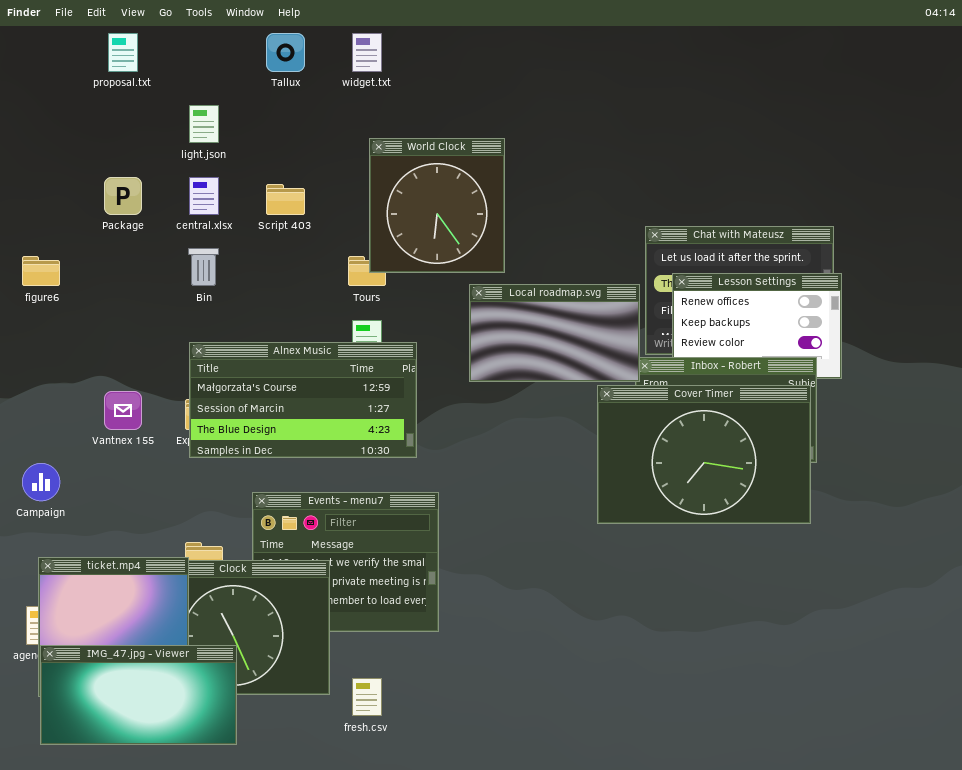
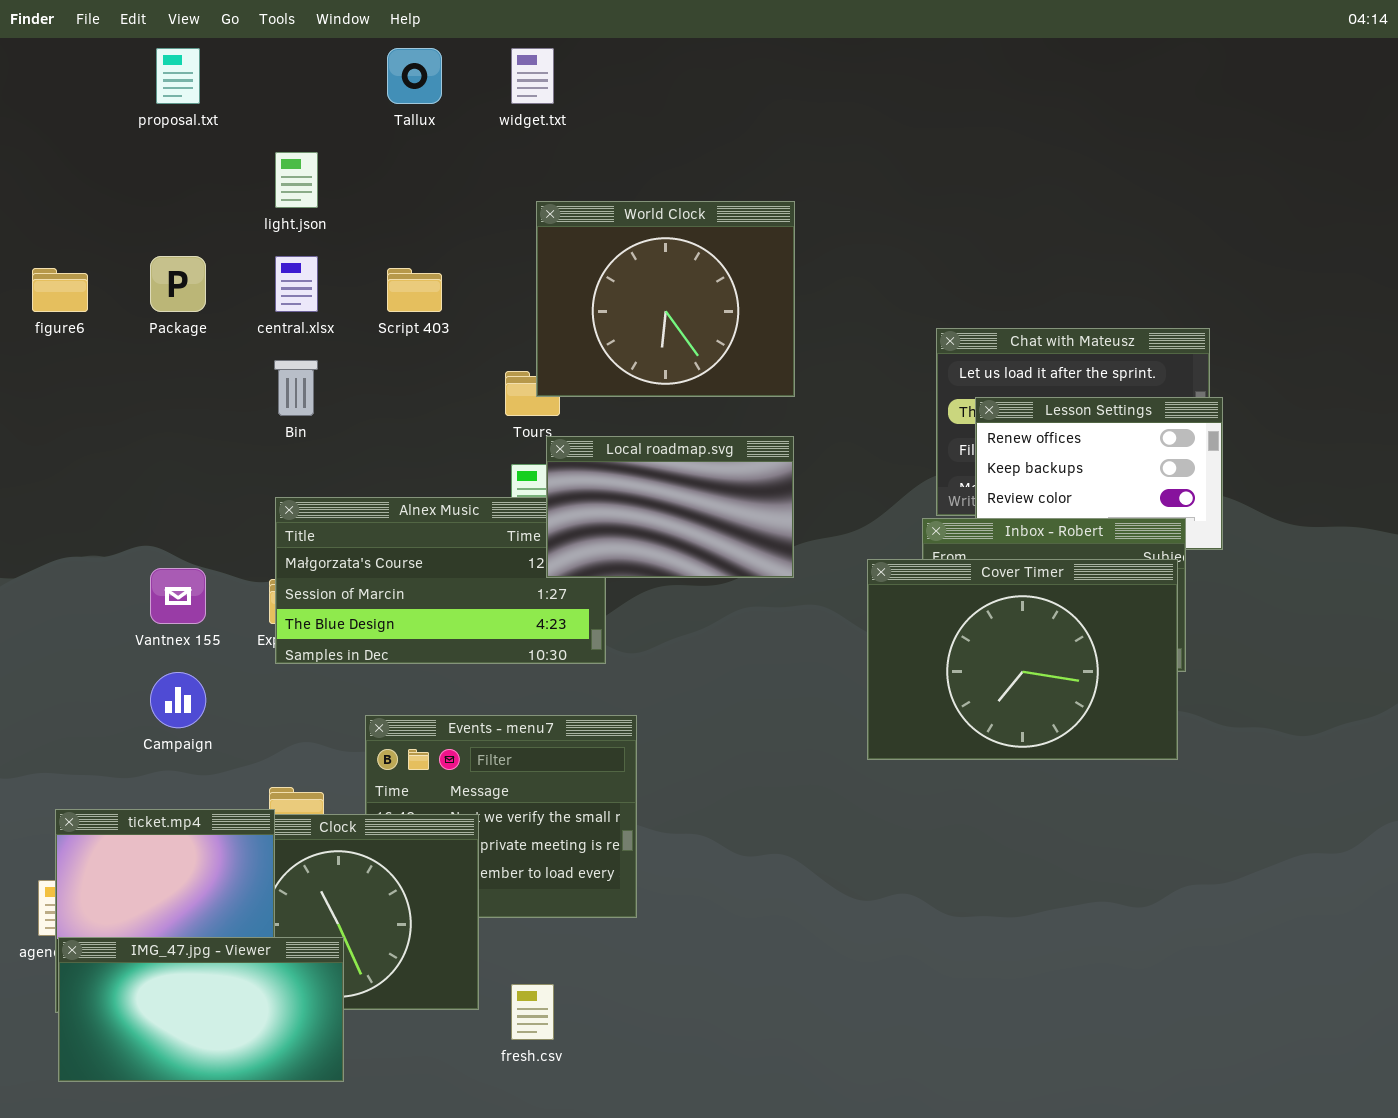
World Clock: [369,138,505,273] -> [536,201,795,397], resized
figure6: [22,256,60,286] -> [32,268,88,312], moved
Local roadmap.svg: [469,284,640,382] -> [546,436,794,578], moved
Campaign: [22,463,60,501] -> [150,672,206,728], moved

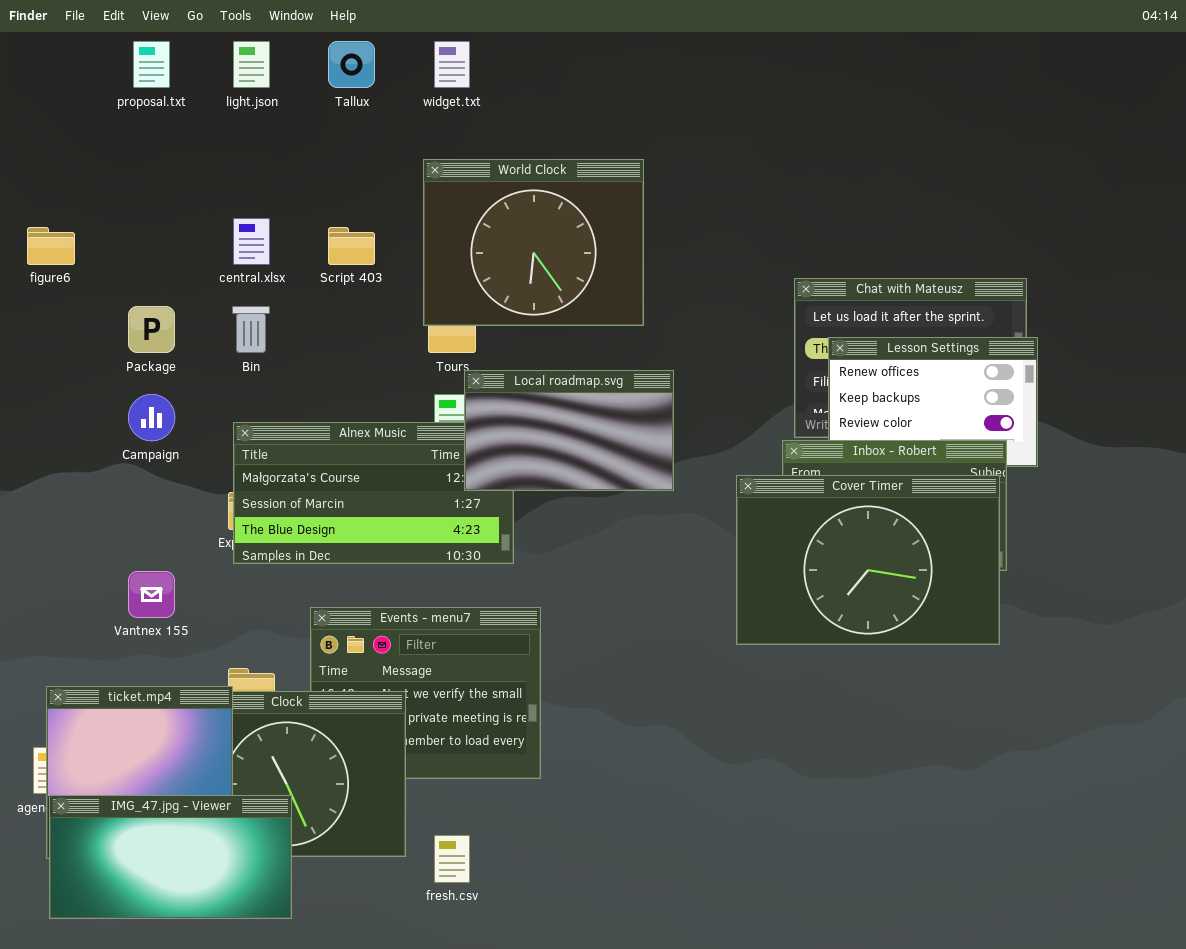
light.json: [275,152,318,208] -> [233,41,270,88], moved
World Clock: [536,201,795,397] -> [423,159,644,326], moved
Package: [150,256,206,312] -> [128,306,175,353], moved
Vantnex 155: [150,568,206,624] -> [128,571,175,618], moved
Campaign: [150,672,206,728] -> [128,394,175,441], moved

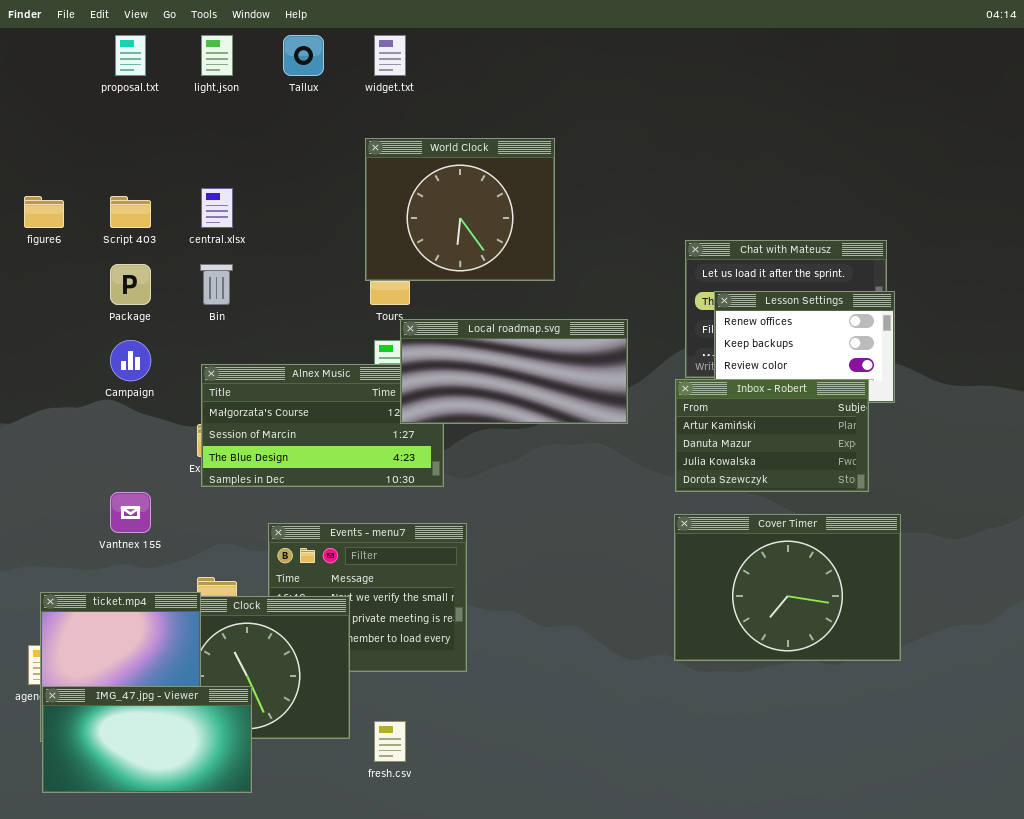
Script 403: [328,227,375,265] -> [110,196,151,228], moved
Local roadmap.svg: [464,370,674,491] -> [400,319,628,424], resized
Cover Timer: [736,475,1000,645] -> [674,514,901,661], moved

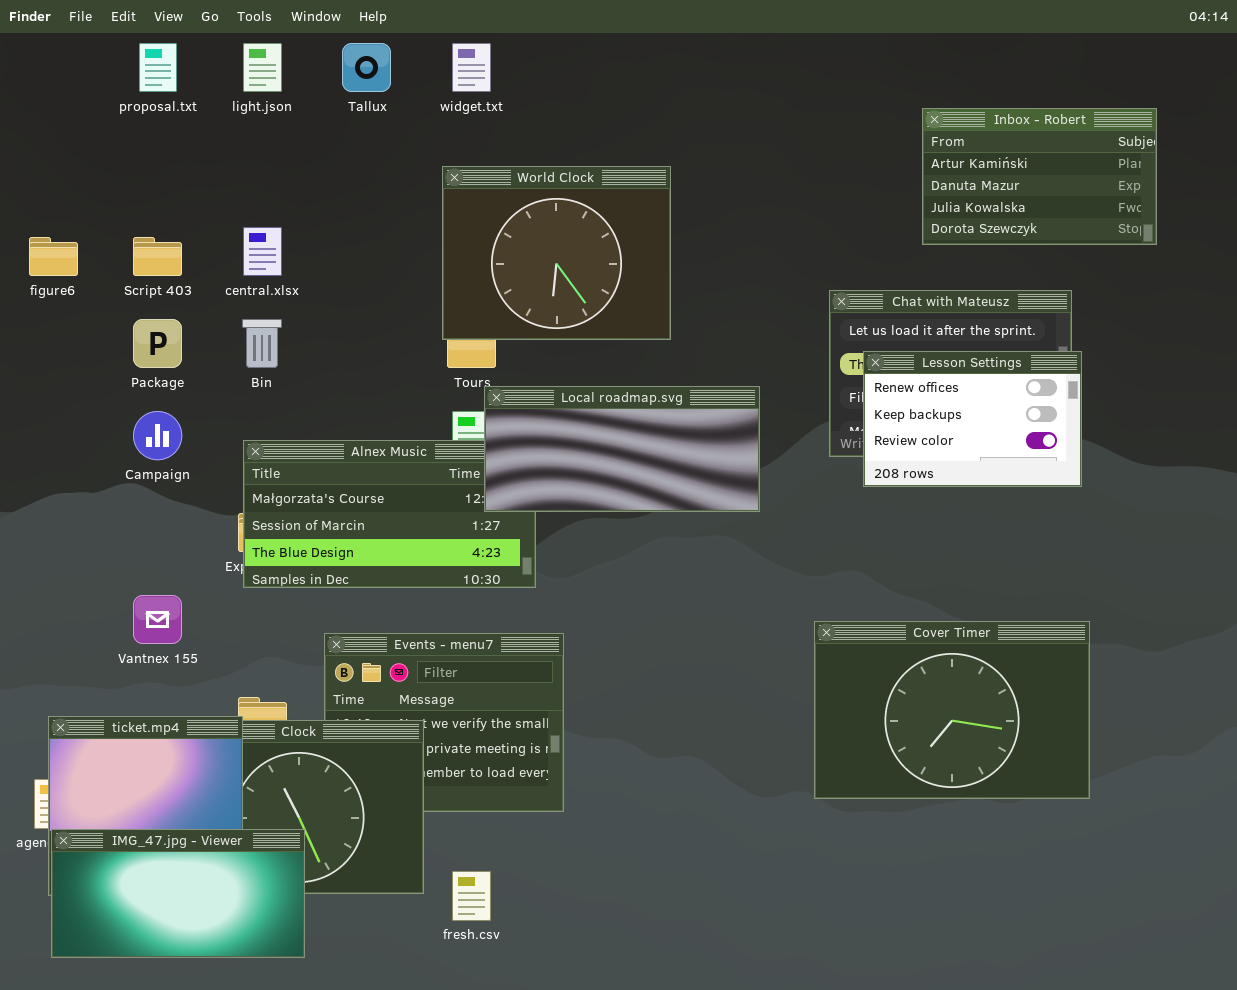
Inbox - Robert: [675,379,869,492] -> [922,108,1157,245], moved

